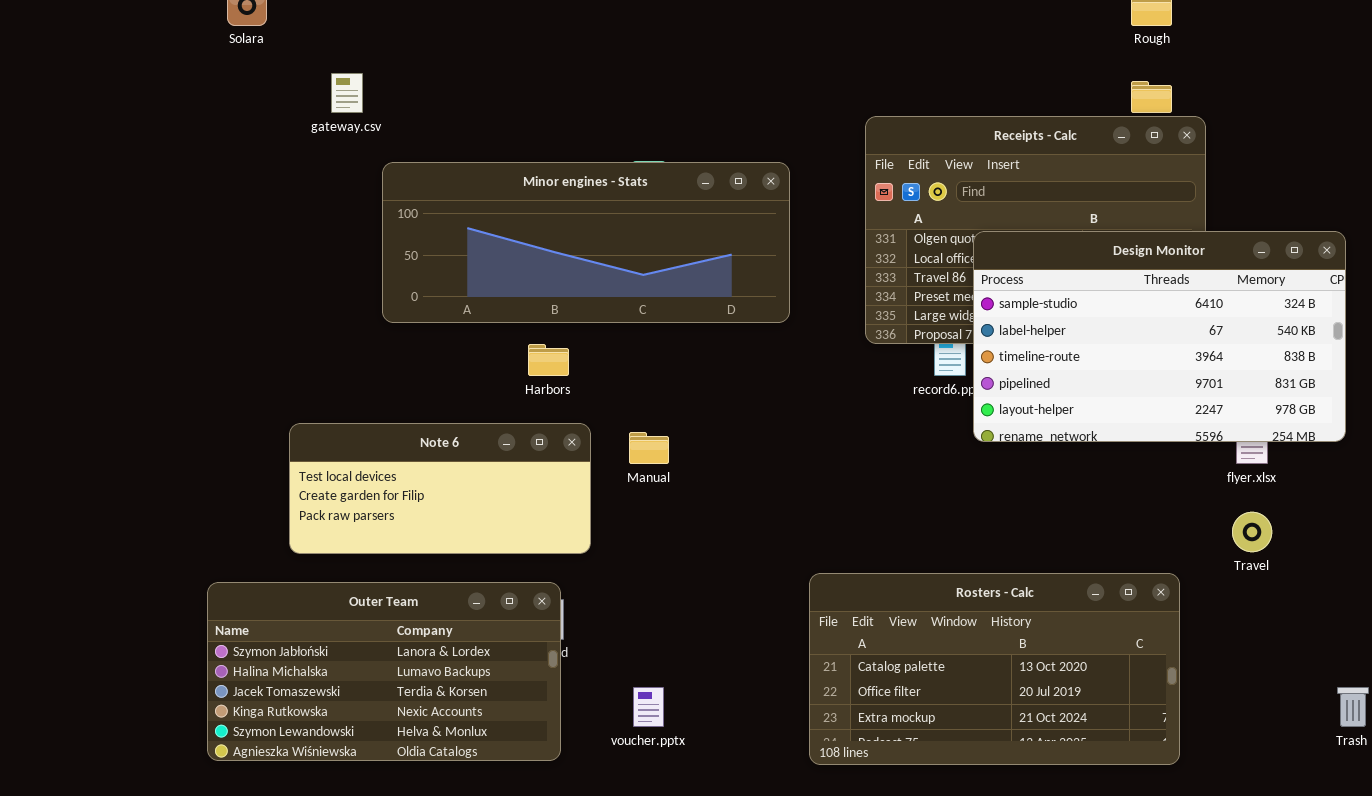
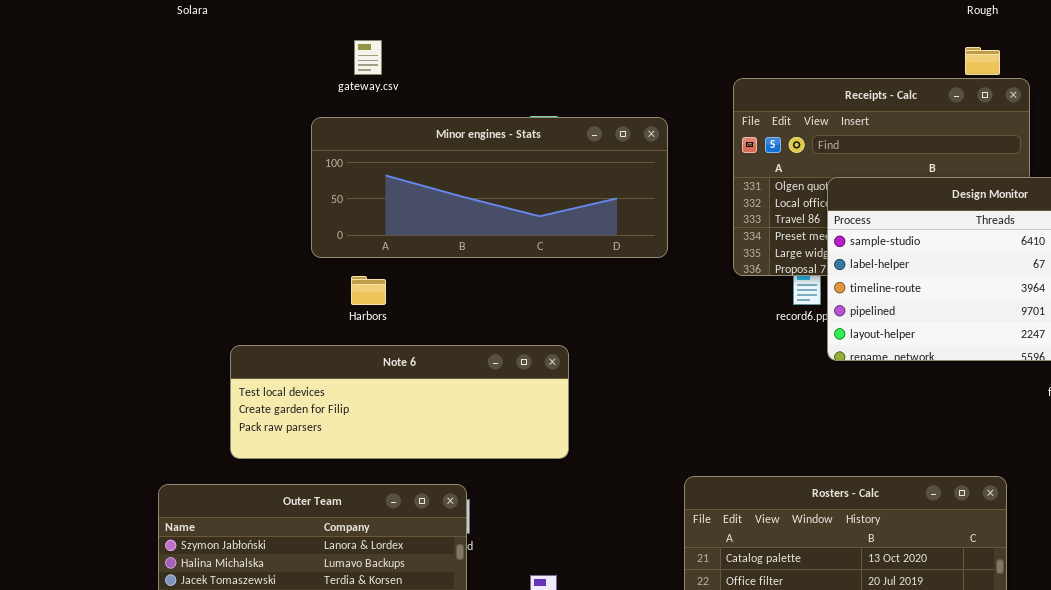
gateway.csv: [331,73,363,113] -> [354,40,382,75], moved
Harbors: [528,344,569,376] -> [351,276,386,305], moved
Note 6: [289,423,591,554] -> [230,345,569,459], resized

